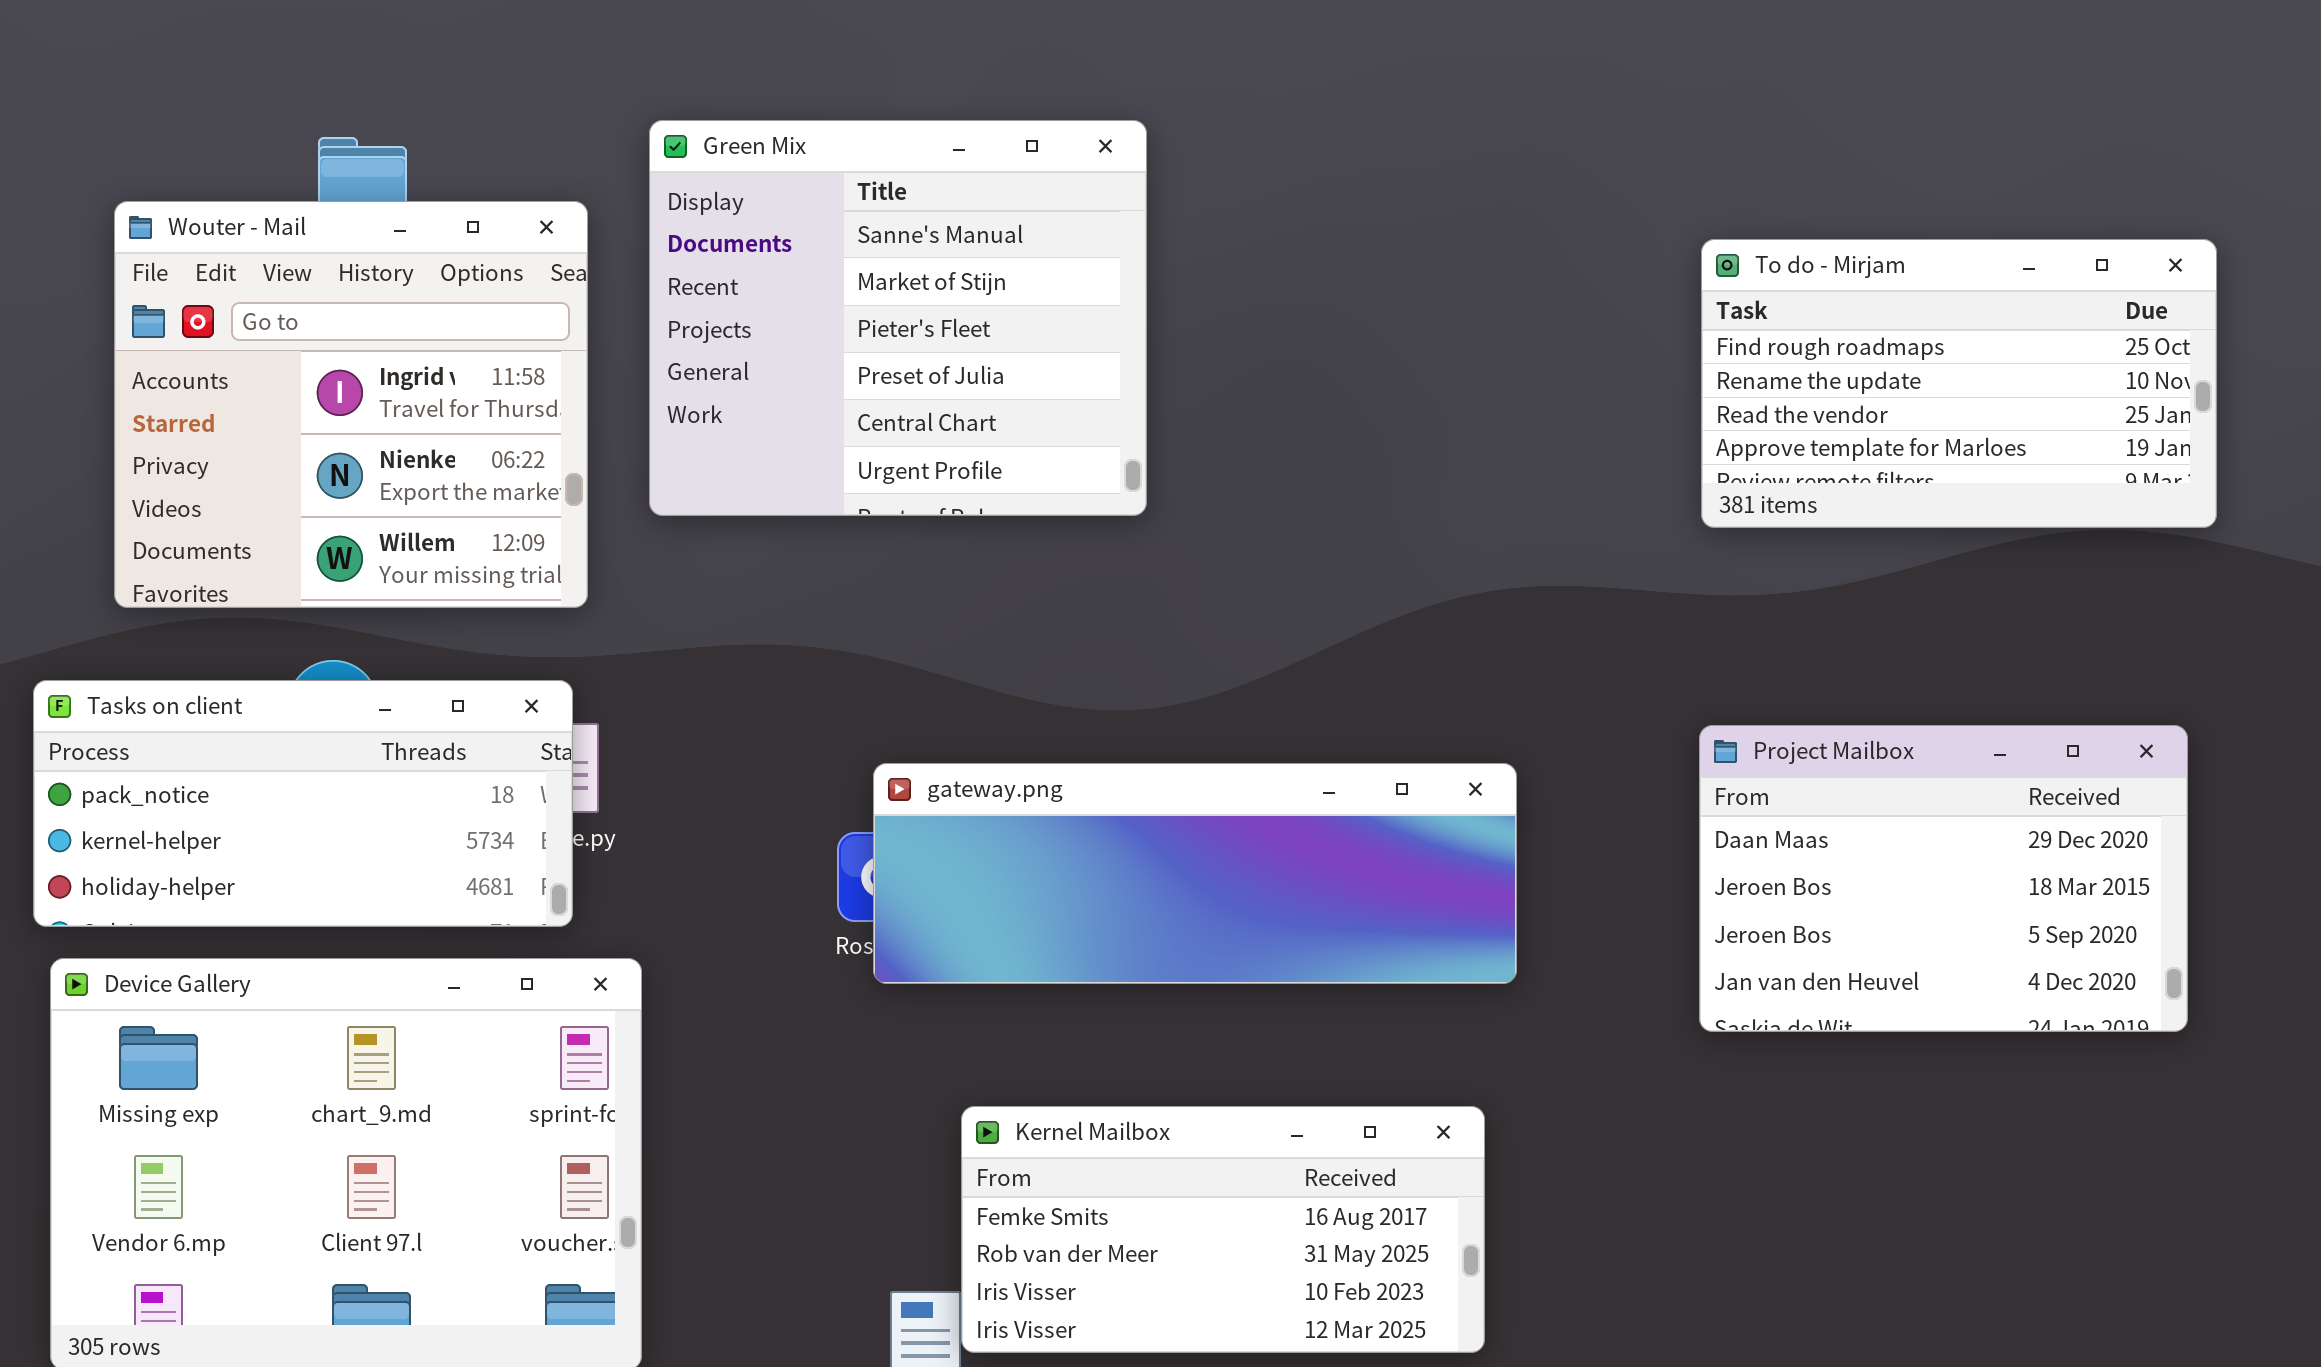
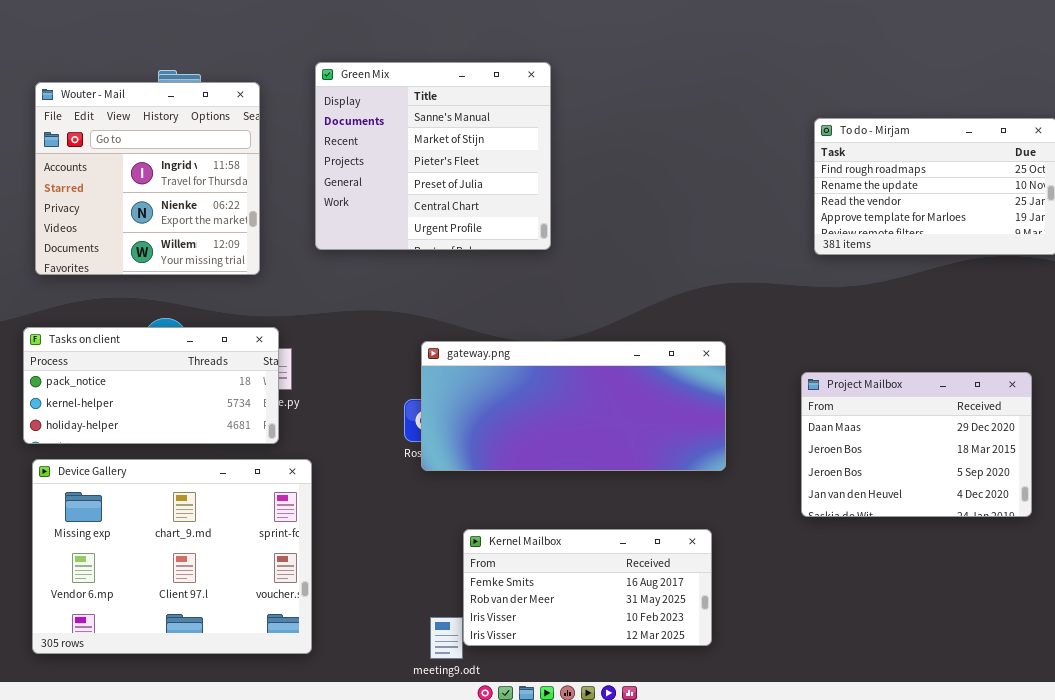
Wouter - Mail: [114,201,588,608] -> [35,82,260,275], moved
Project Mailbox: [1699,725,2188,1032] -> [801,372,1032,517], moved
gateway.png: [873,763,1517,984] -> [421,341,726,471], resized

